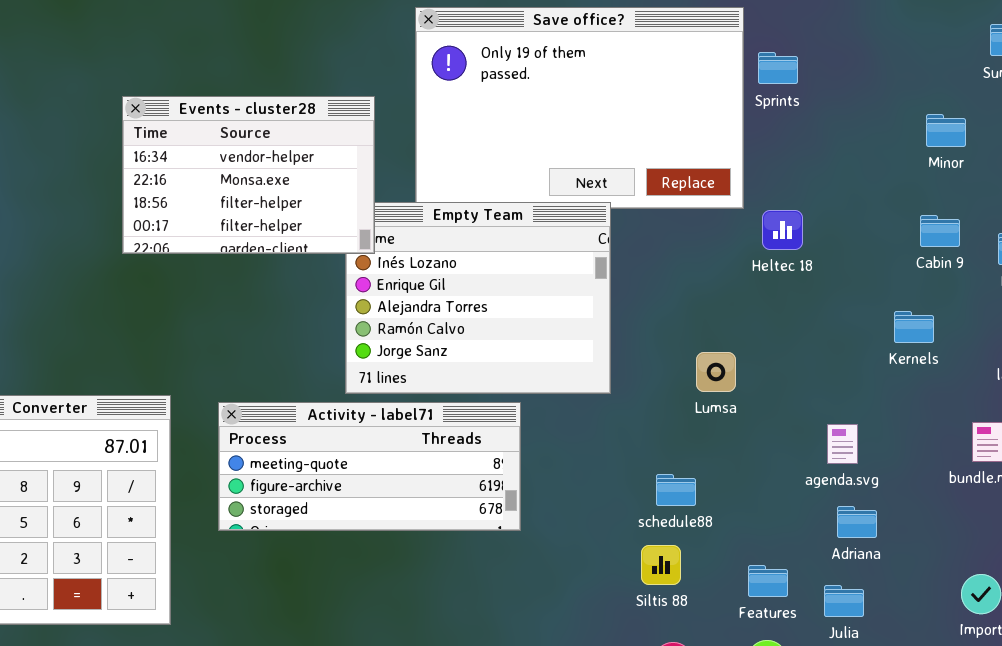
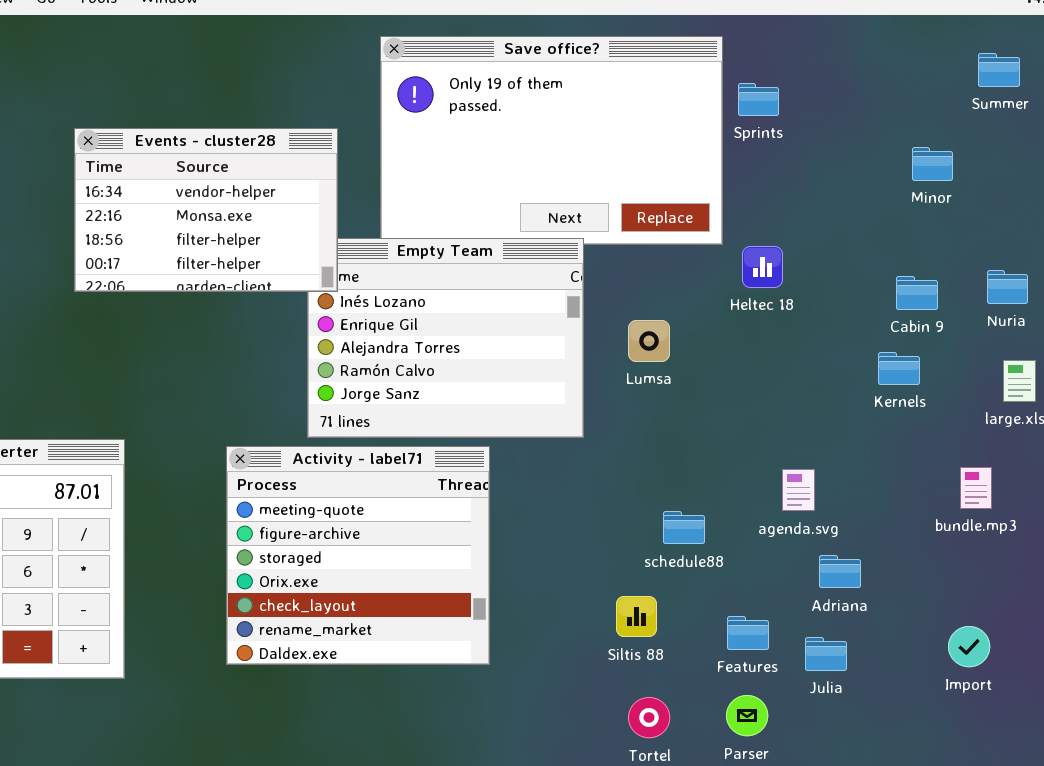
Cabin 9: [920,215,960,247] -> [896,276,938,310], moved
Lumsa: [696,352,736,392] -> [628,320,670,362], moved
Activity - label71: [218,402,521,531] -> [226,446,490,665], resized
agenda.svg: [827,424,858,464] -> [782,469,815,511], moved
schedule88: [656,474,696,506] -> [663,511,705,544], moved

